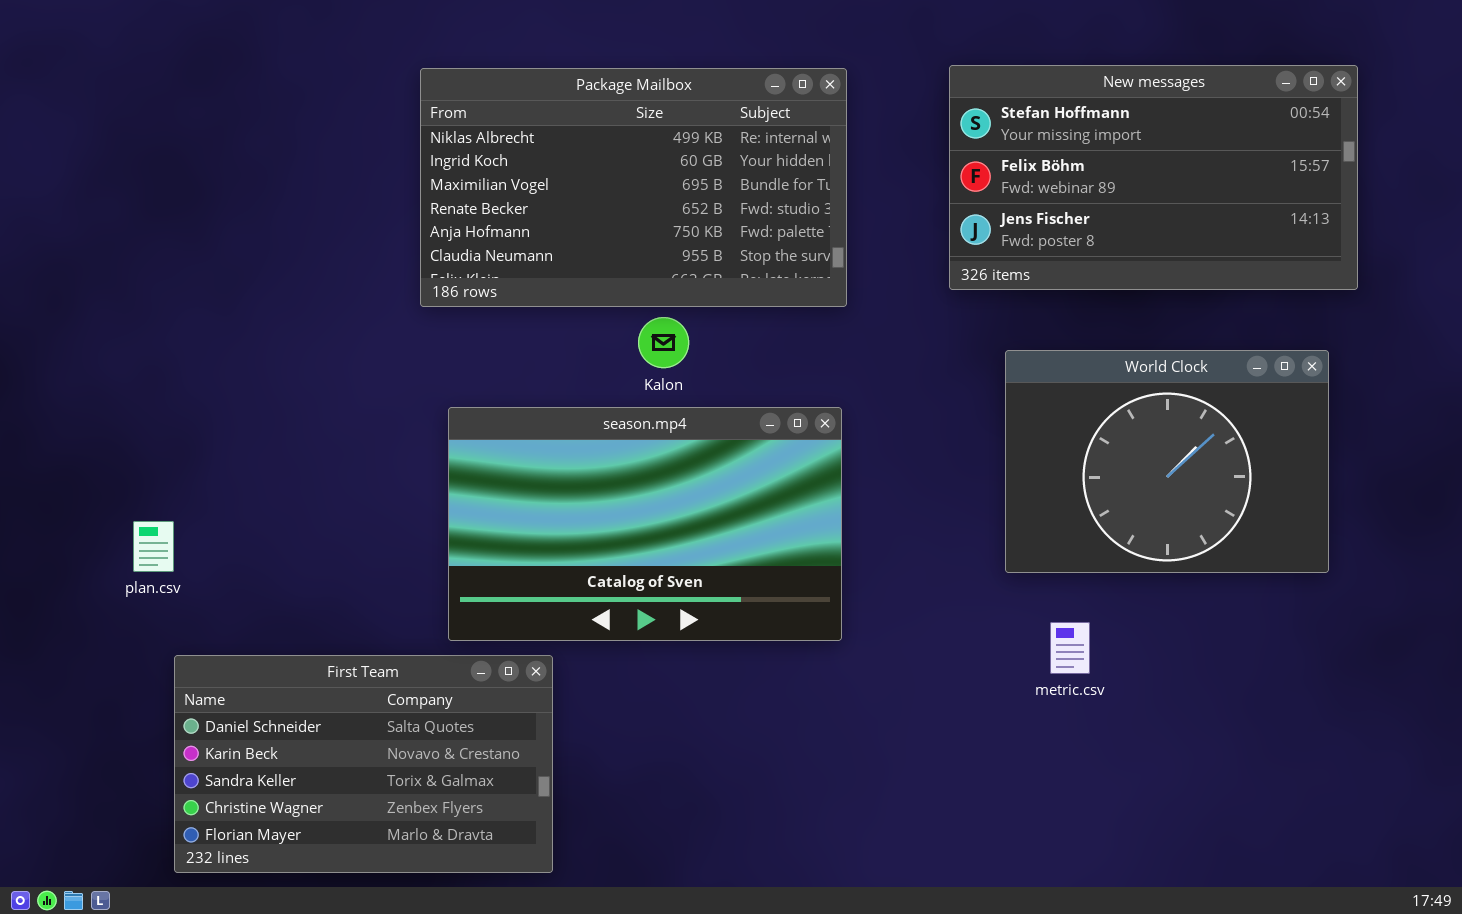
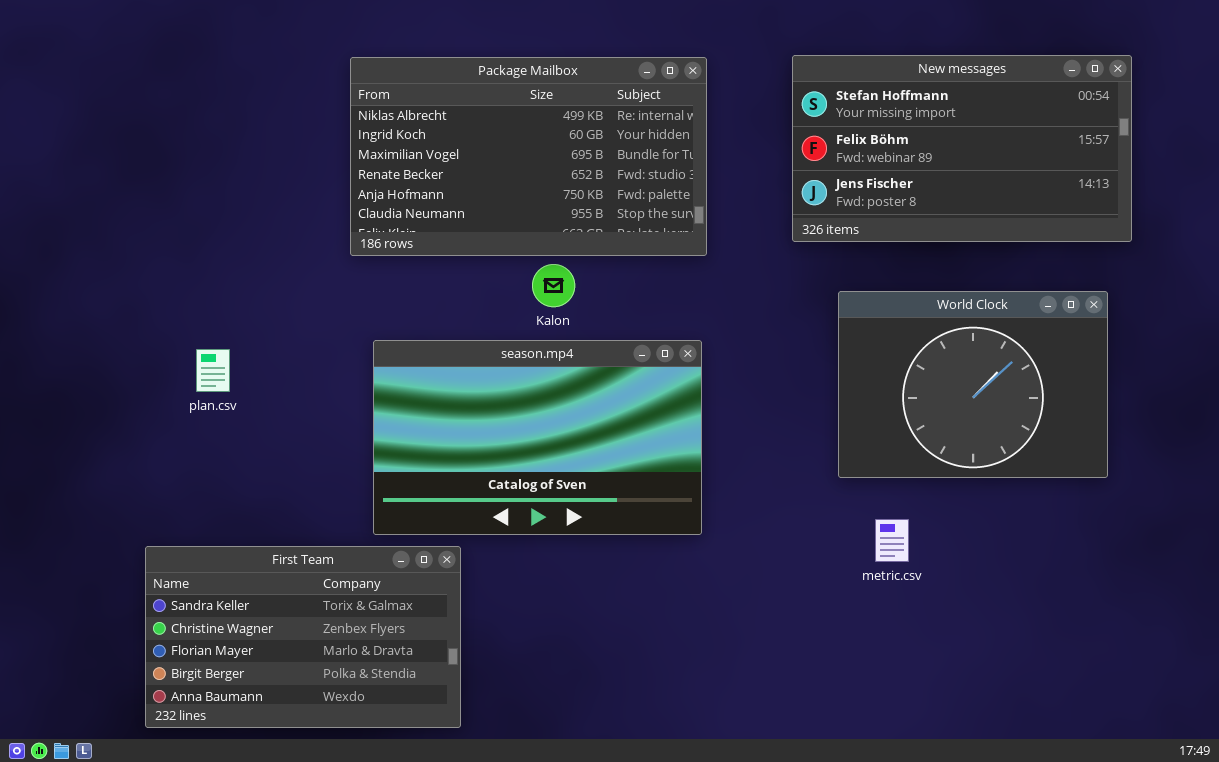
plan.csv: [133,521,174,572] -> [196,349,230,392], moved
First Team: [174,655,553,873] -> [145,546,461,728], scrolled down 2 rows

